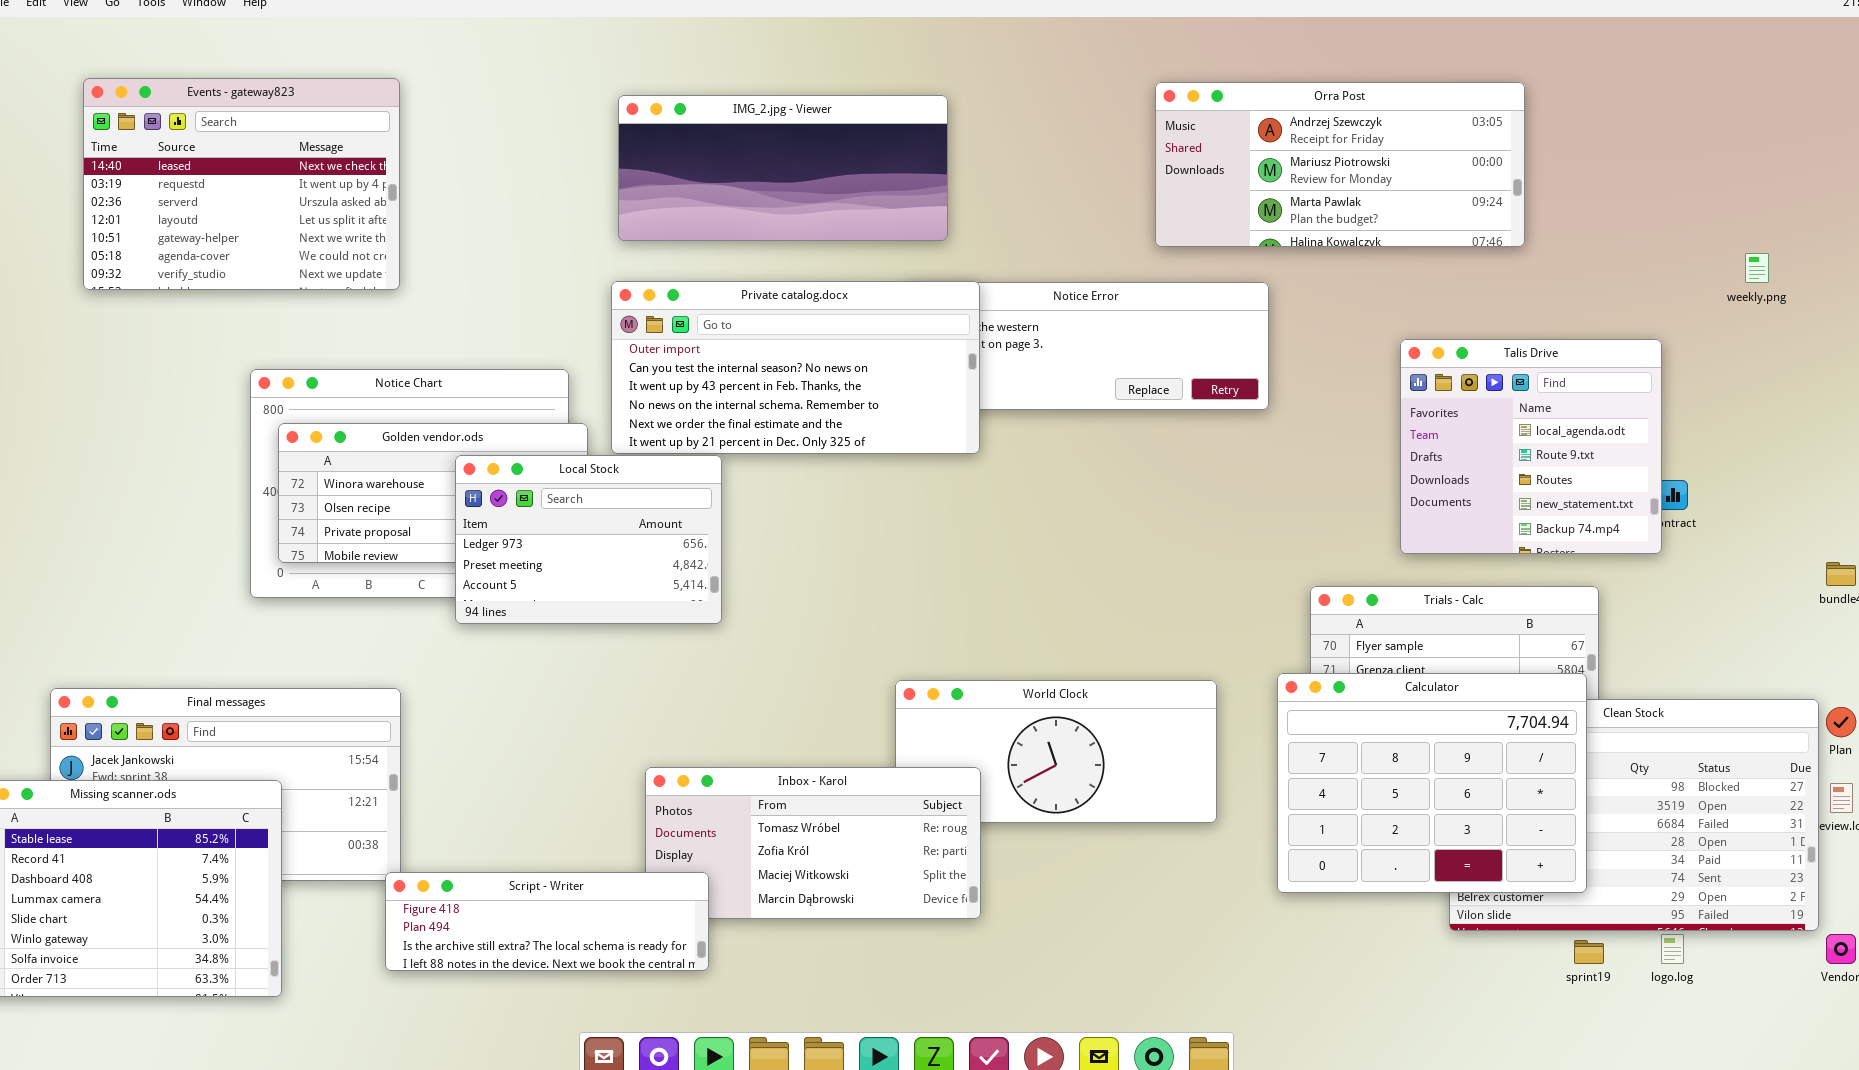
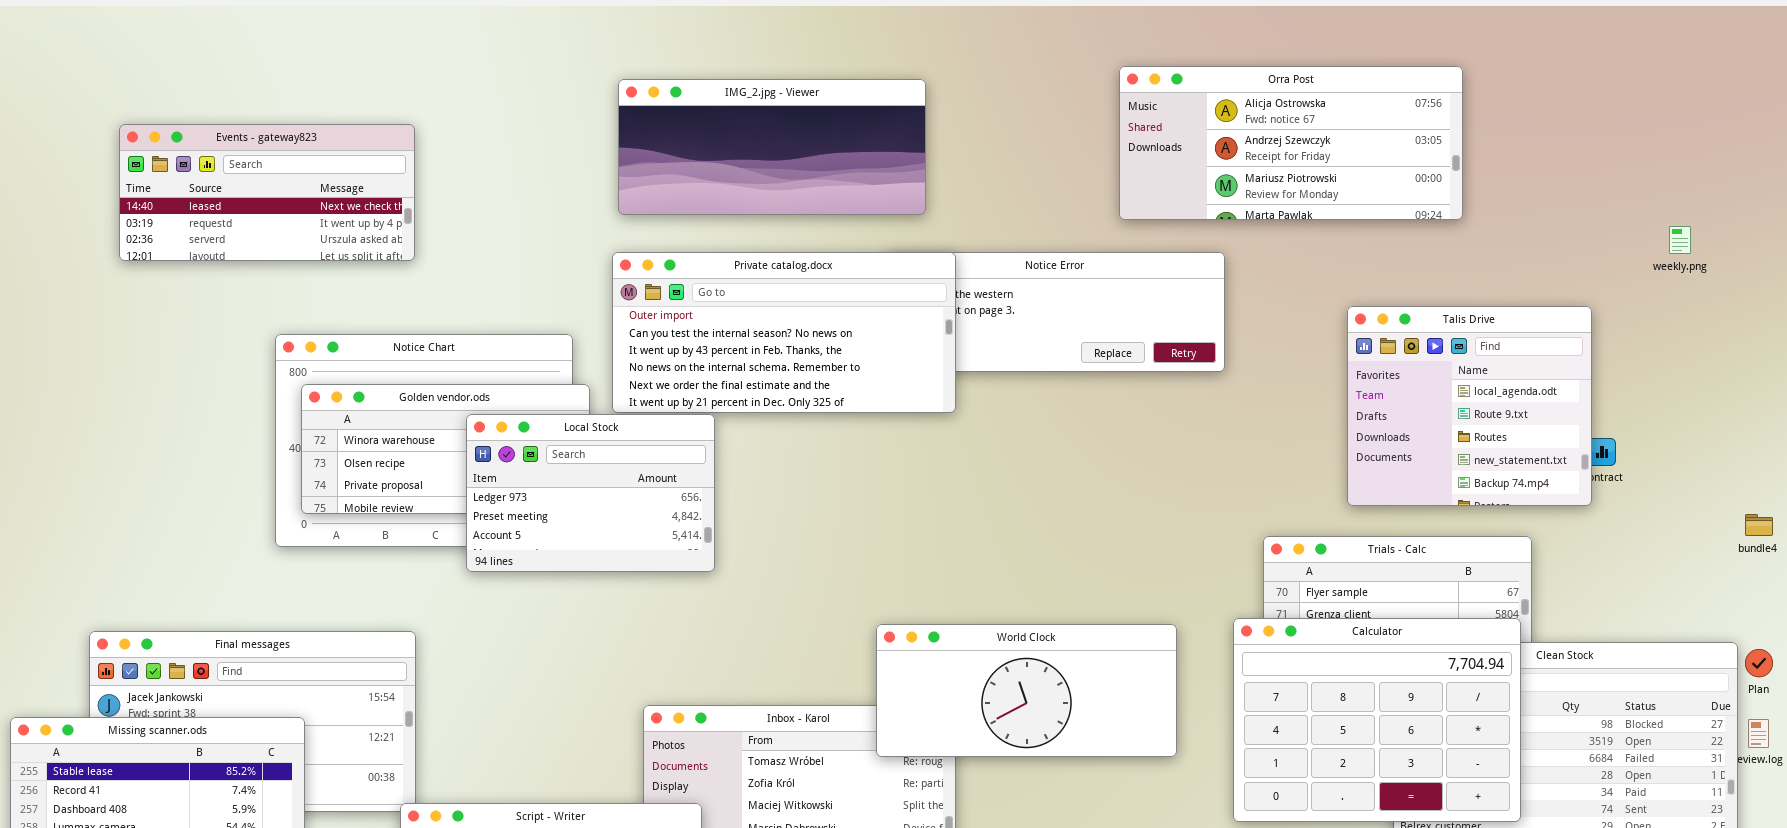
Events - gateway823: [83,78,400,290] -> [119,124,415,261], resized
Orra Post: [1155,82,1525,247] -> [1119,66,1463,220], scrolled up 1 row
World Clock: [895,680,1217,823] -> [876,624,1177,757], raised

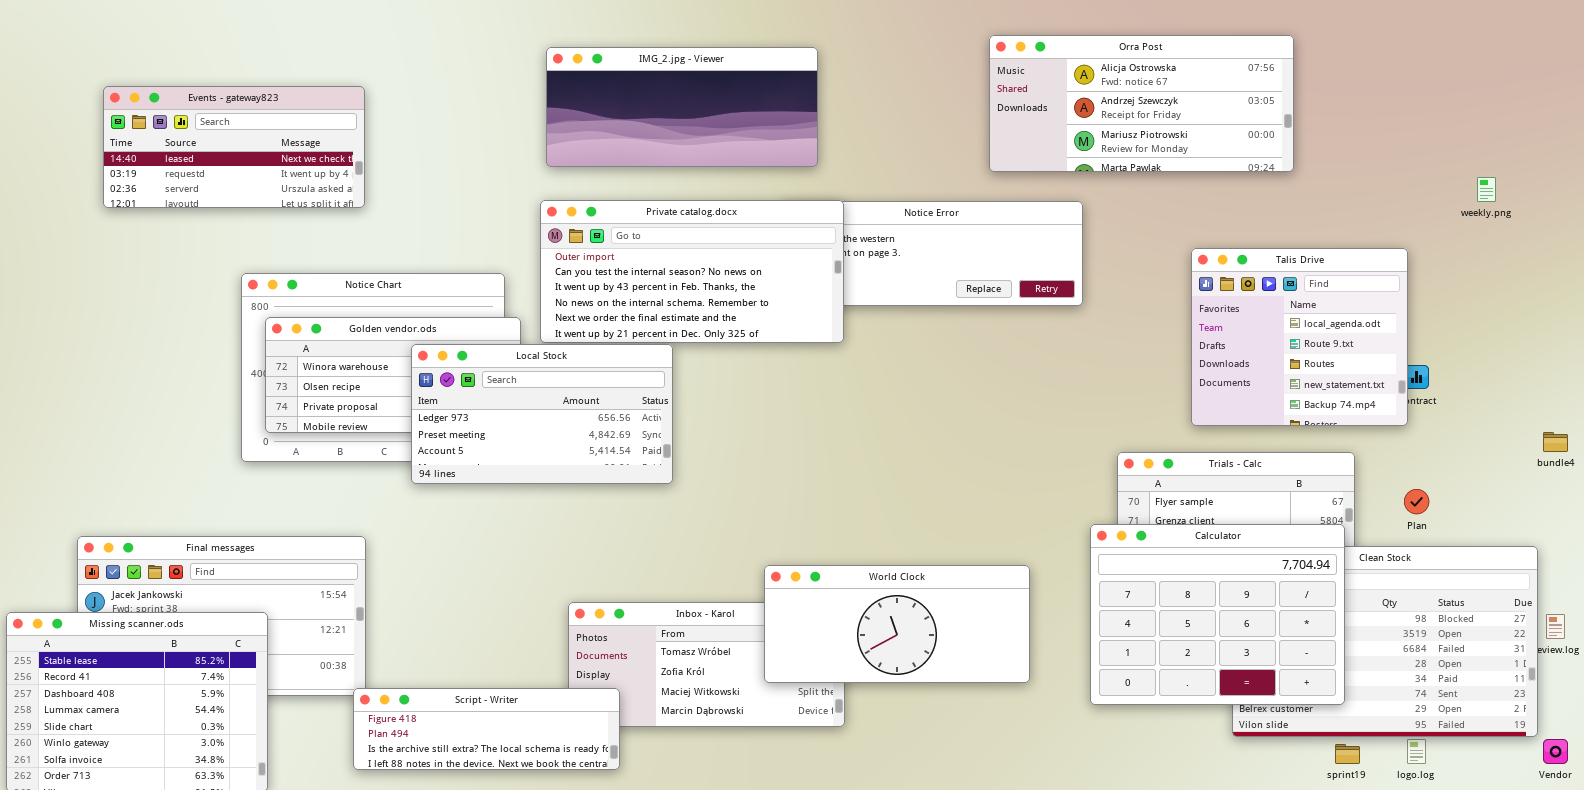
Local Stock: [466,414,715,572] -> [411,344,673,484], resized
World Clock: [876,624,1177,757] -> [764,565,1030,683], moved
Plan: [1745,649,1773,677] -> [1404,489,1429,514], moved

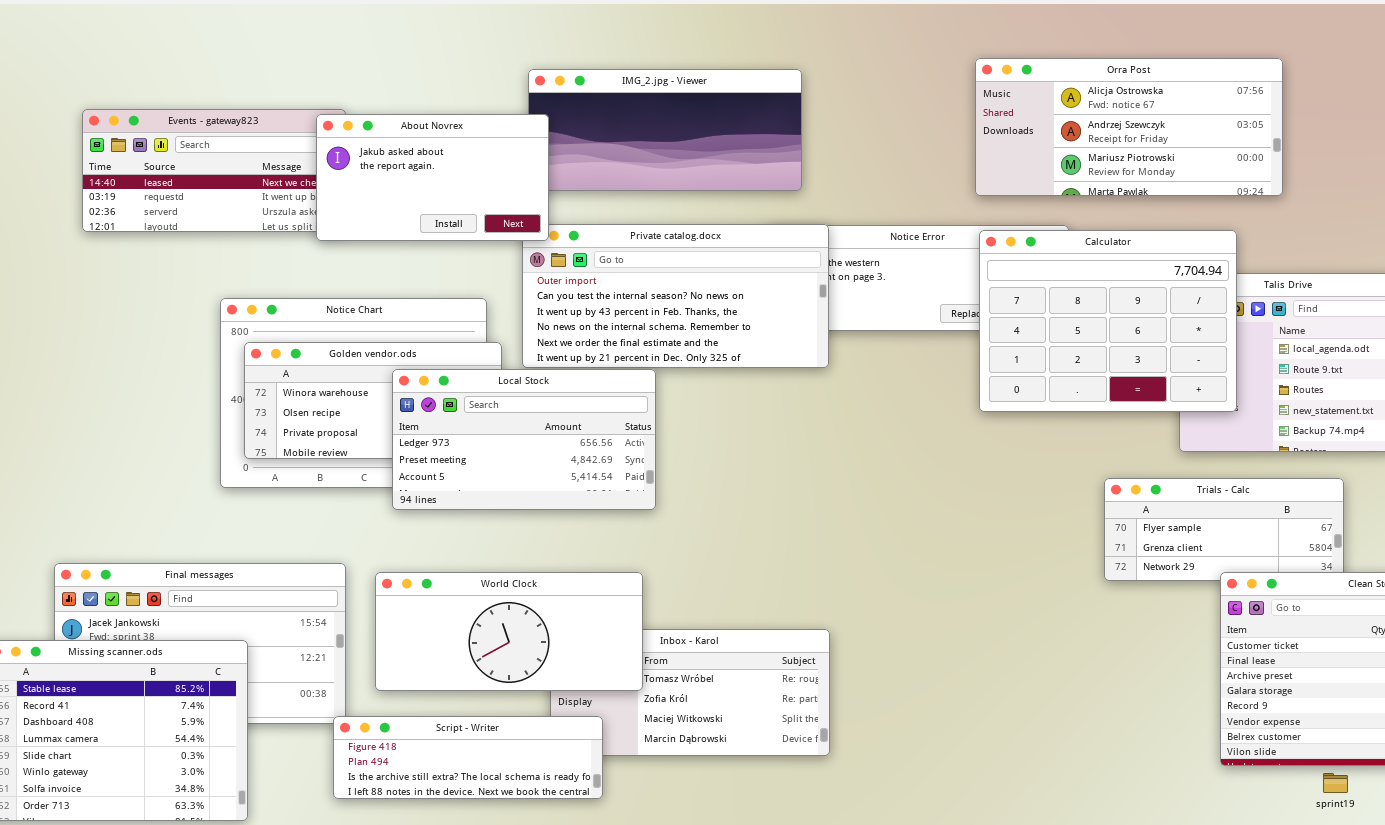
About Novrex: none -> [316,114,549,241], opened
Calculator: [1090,524,1345,705] -> [979,230,1237,412], moved
World Clock: [764,565,1030,683] -> [375,572,643,691], moved

